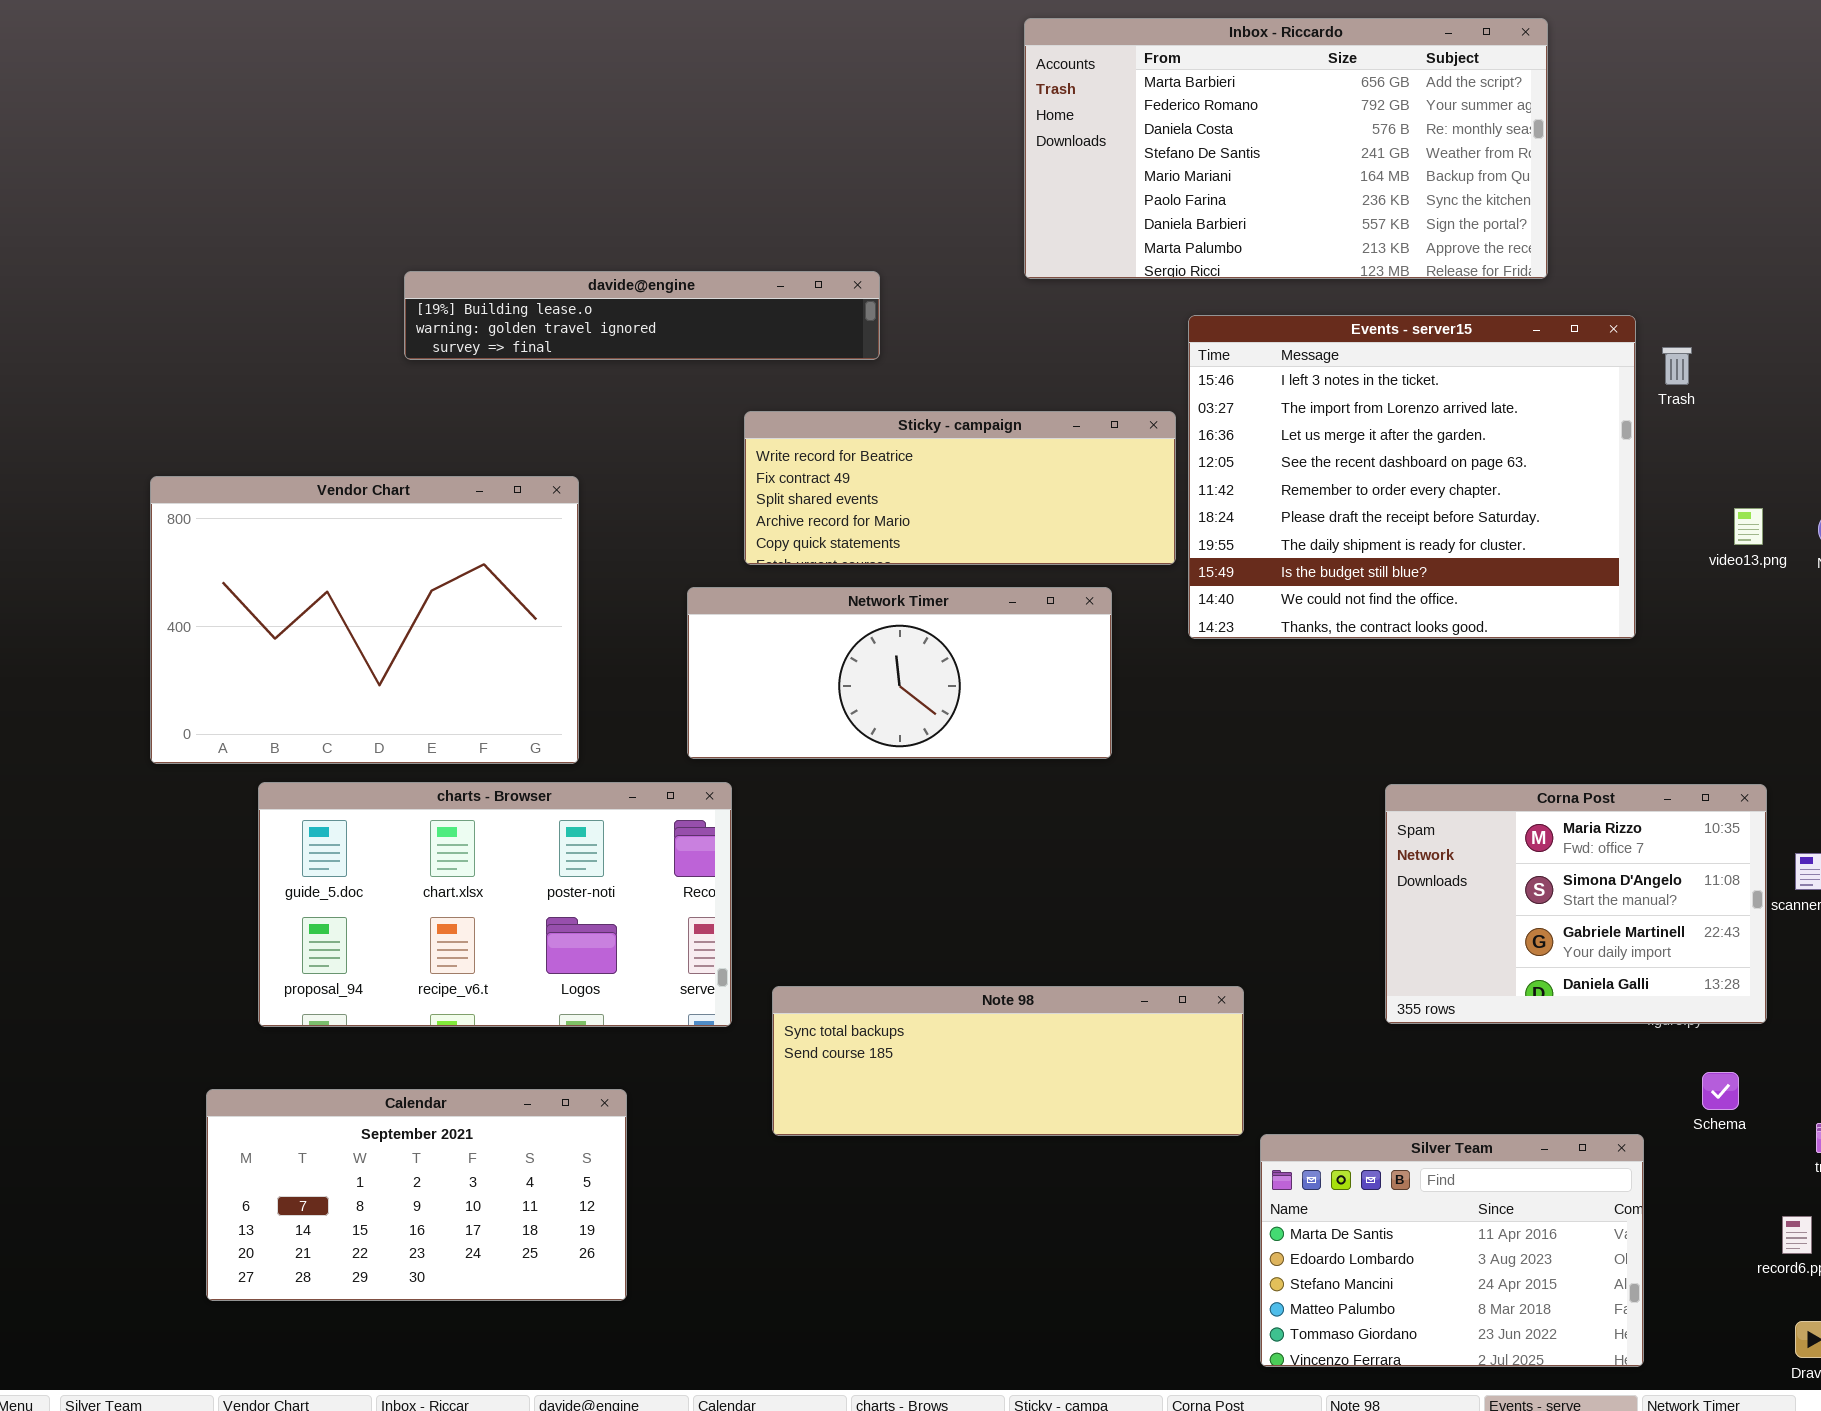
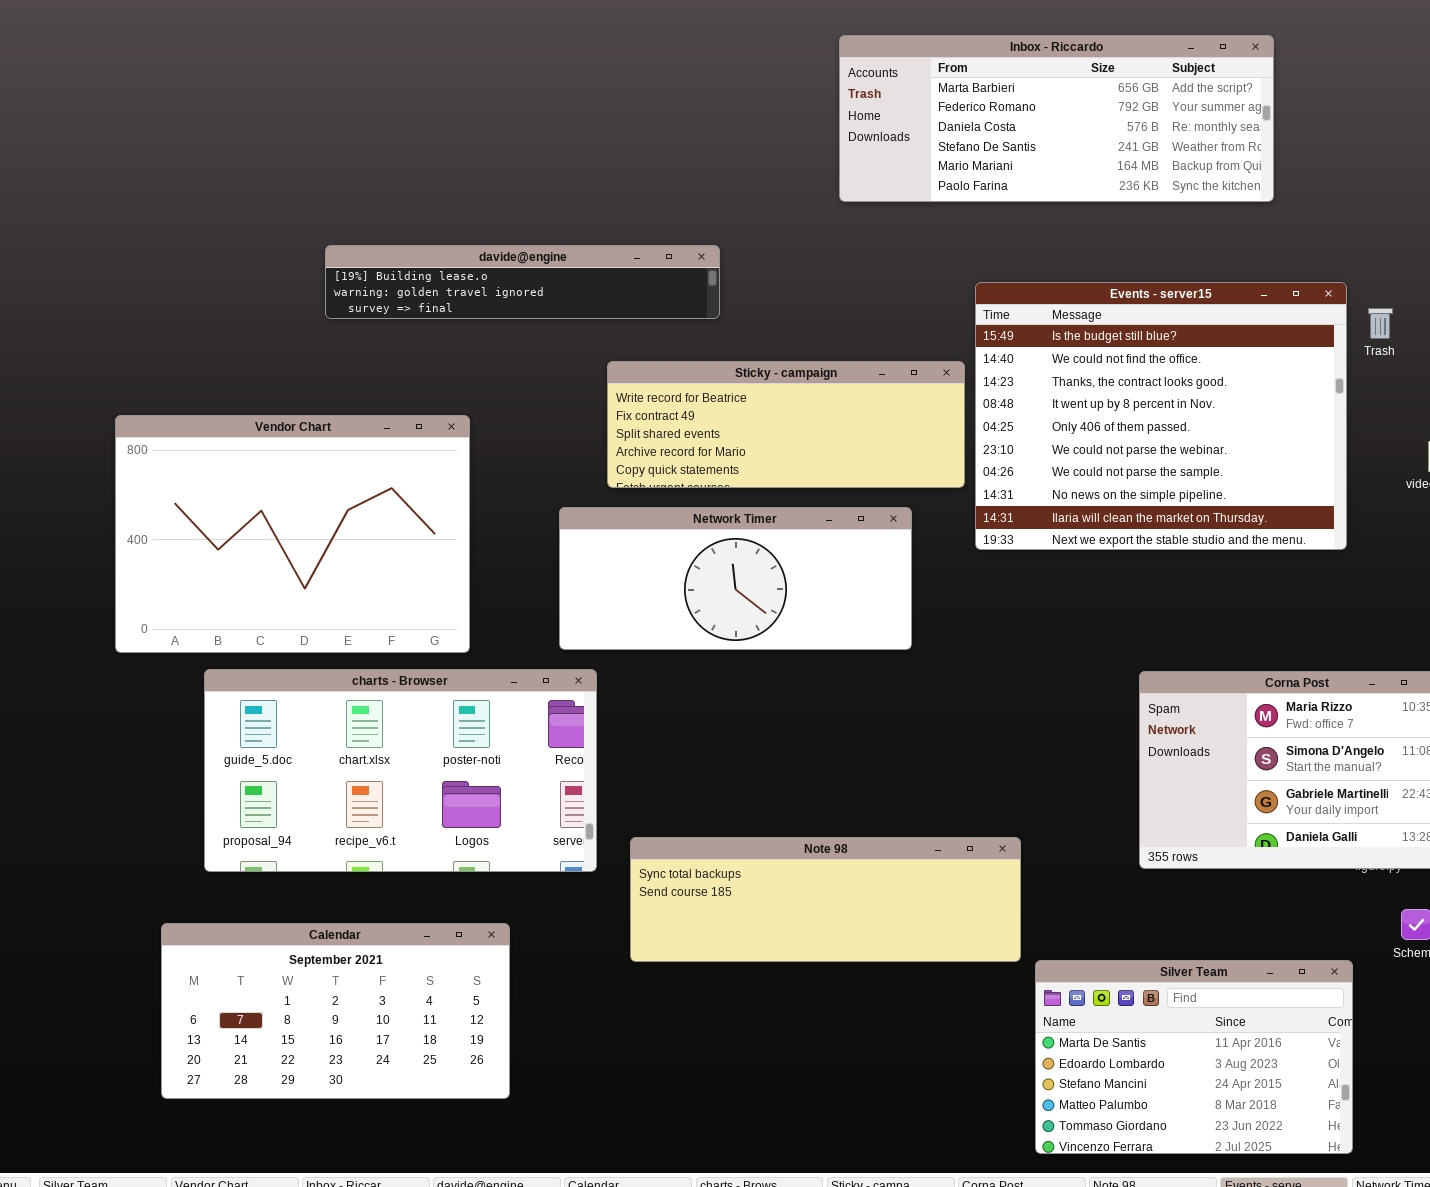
Inbox - Riccardo: [1024,18,1548,279] -> [839,35,1274,202], resized
Events - server15: [1188,315,1636,639] -> [975,282,1347,550], scrolled down 7 rows

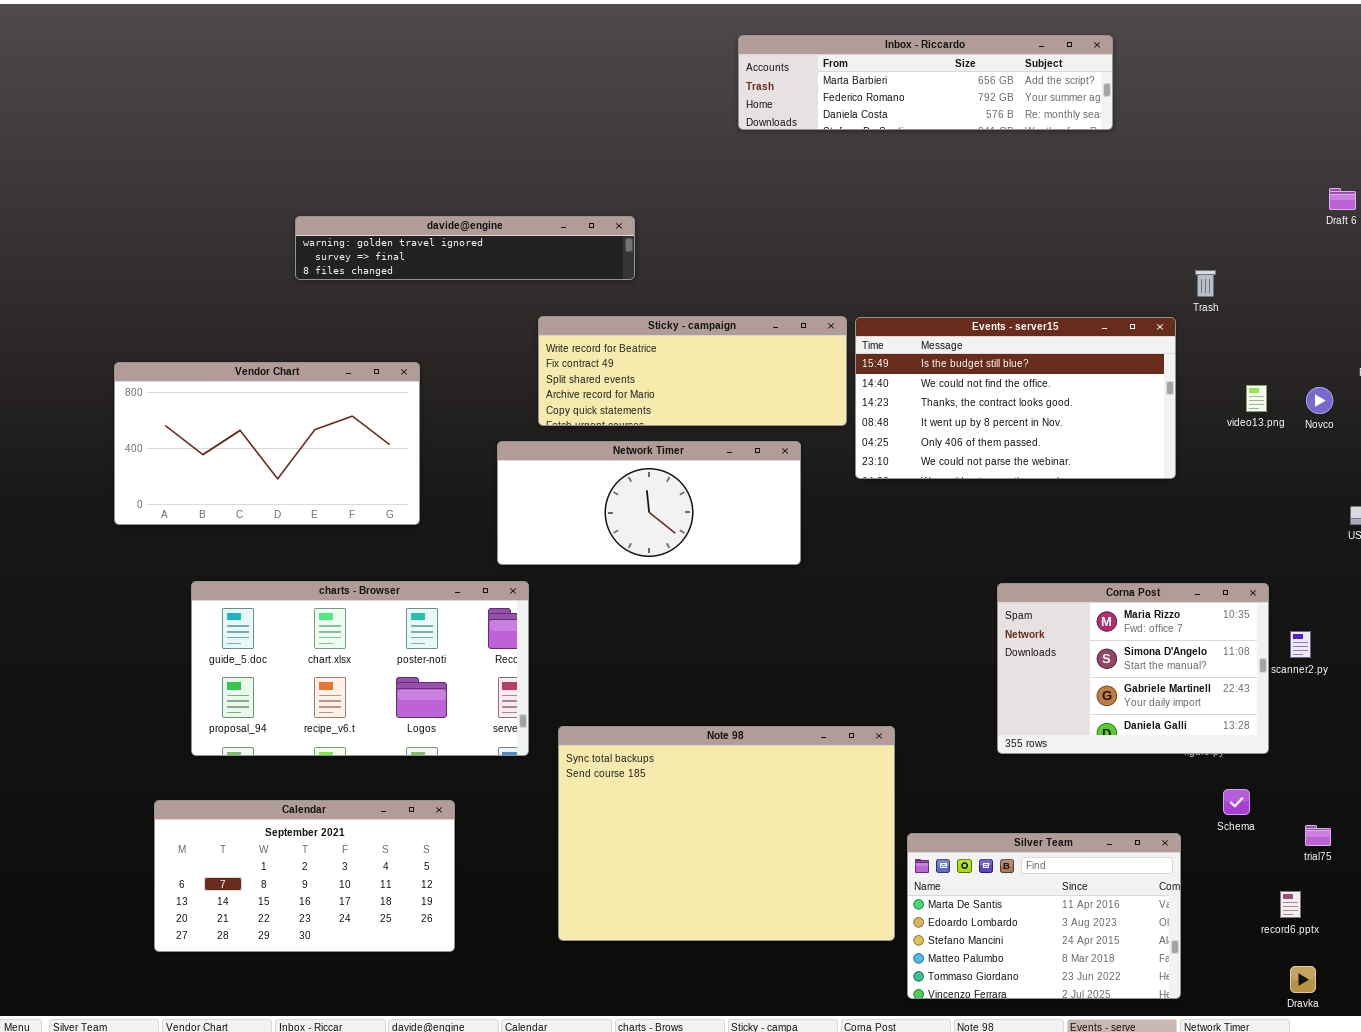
Inbox - Riccardo: [839,35,1274,202] -> [738,35,1113,130], resized
davide@engine: [325,245,720,319] -> [295,216,635,280], scrolled down 1 row
Events - server15: [975,282,1347,550] -> [855,317,1176,479], resized
Vendor Chart: [115,415,470,653] -> [114,362,420,525], resized
Note 98: [630,837,1021,962] -> [558,726,895,941], resized

